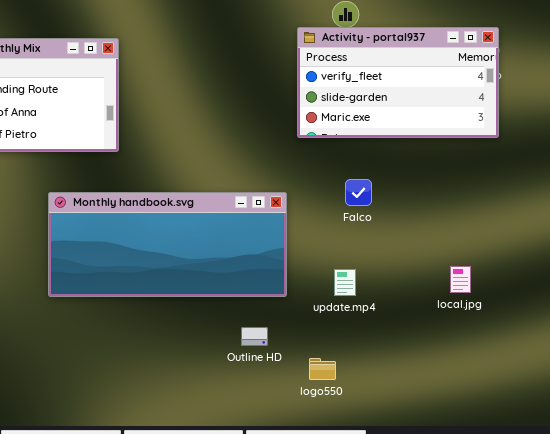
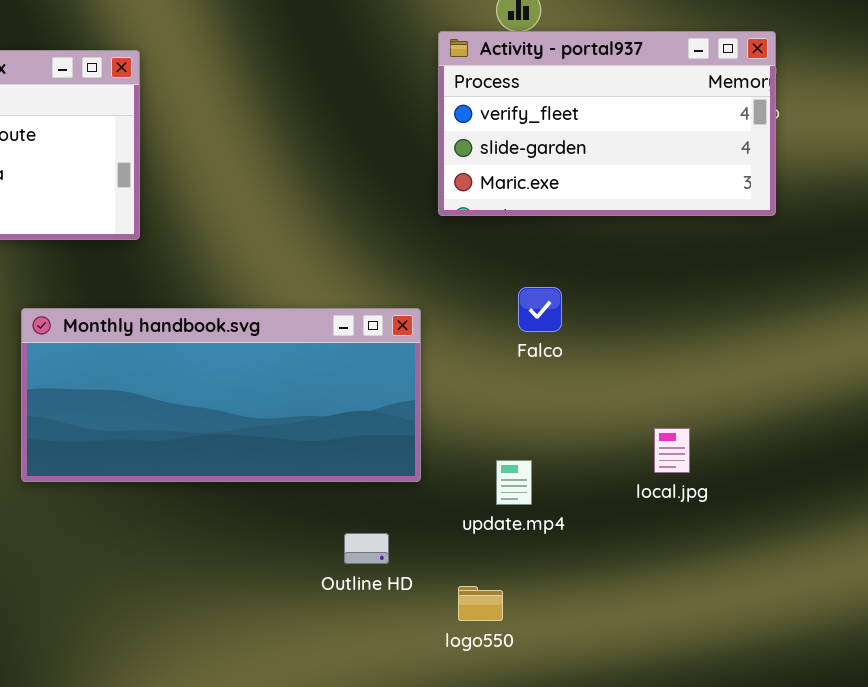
local.jpg: [450,266,471,293] -> [654,428,690,473], moved
update.mp4: [334,269,356,296] -> [496,460,532,505], moved

